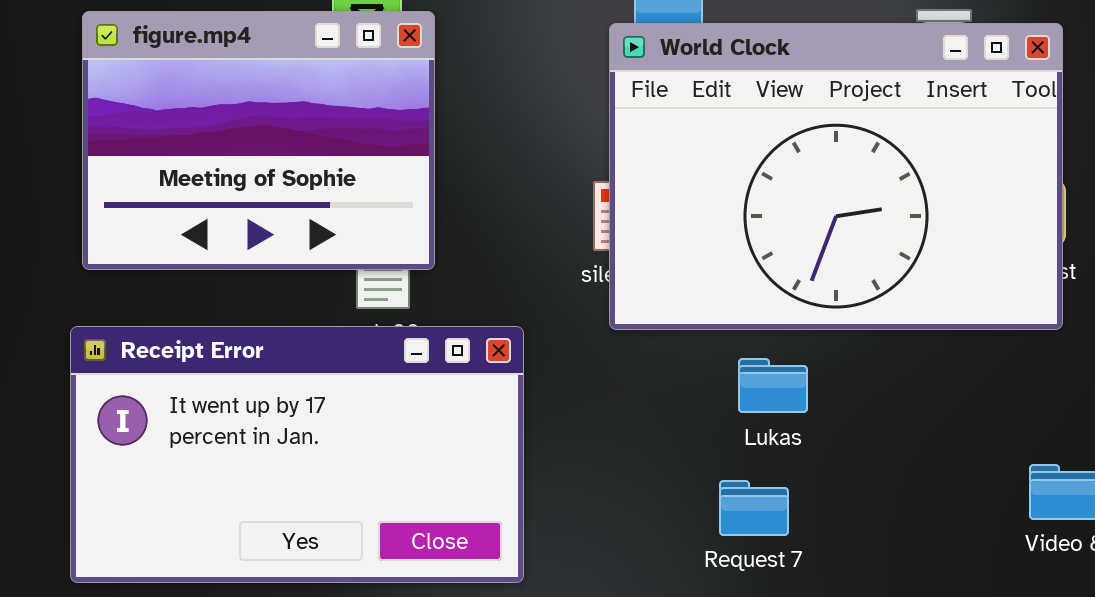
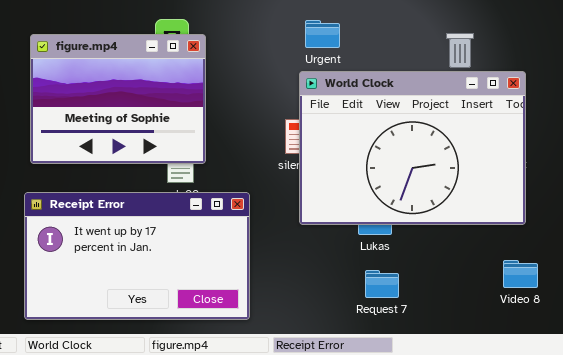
World Clock: [609,23,1063,330] -> [299,71,526,225], moved
Request 7: [719,480,789,536] -> [365,270,399,298], moved

